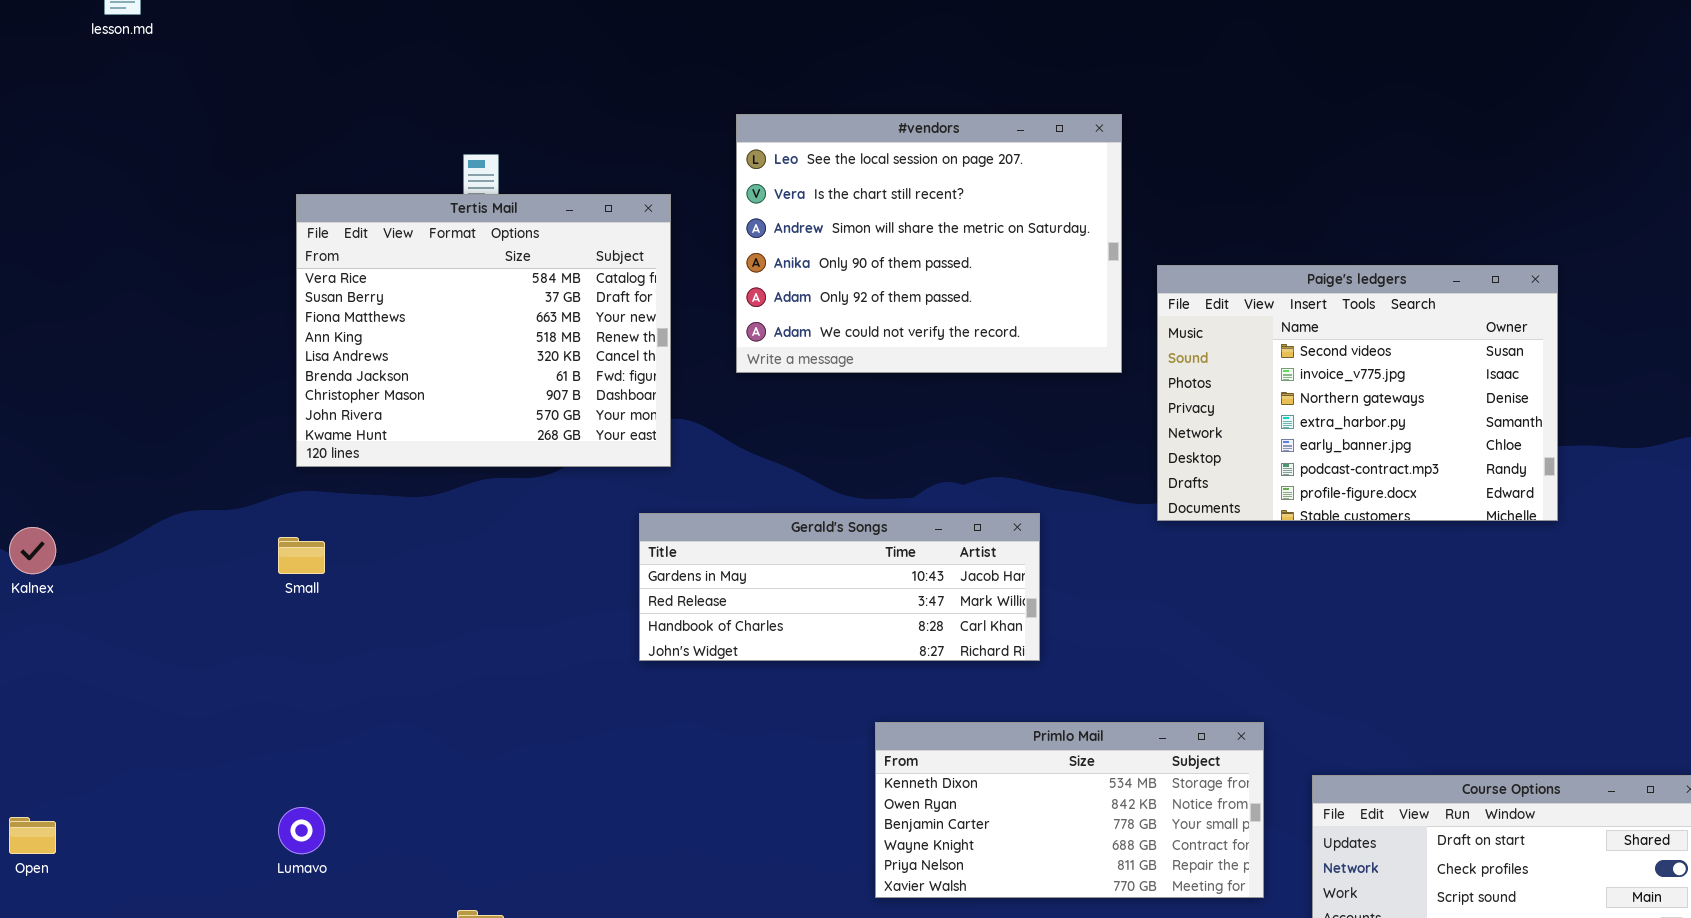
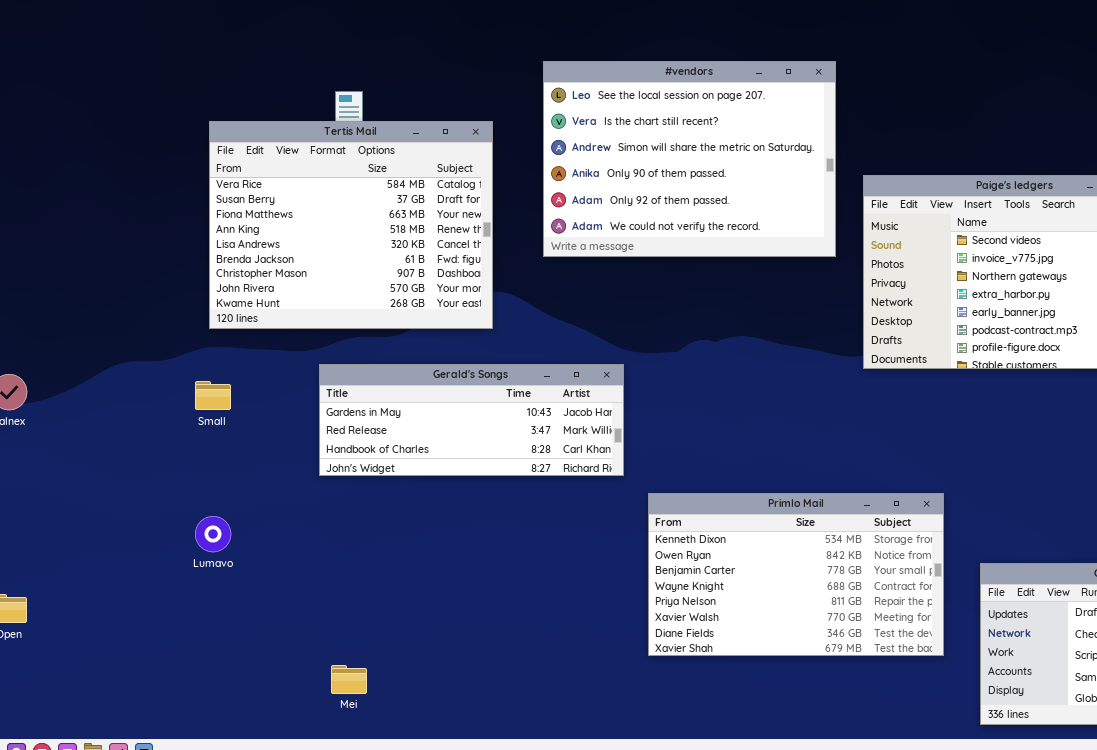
Gerald's Songs: [639,513,1040,661] -> [319,364,624,476], moved
Primlo Mail: [875,722,1264,898] -> [648,493,944,656], resized
Lumavo: [278,807,325,854] -> [195,516,231,552], moved

